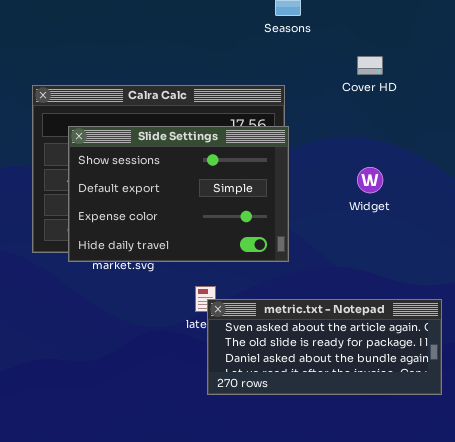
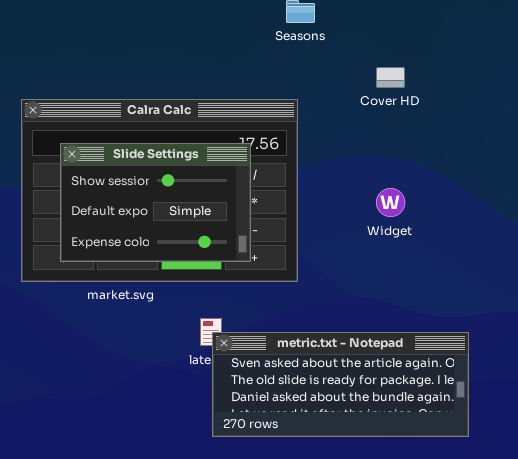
Slide Settings: [68,126,289,262] -> [60,143,251,262], resized

